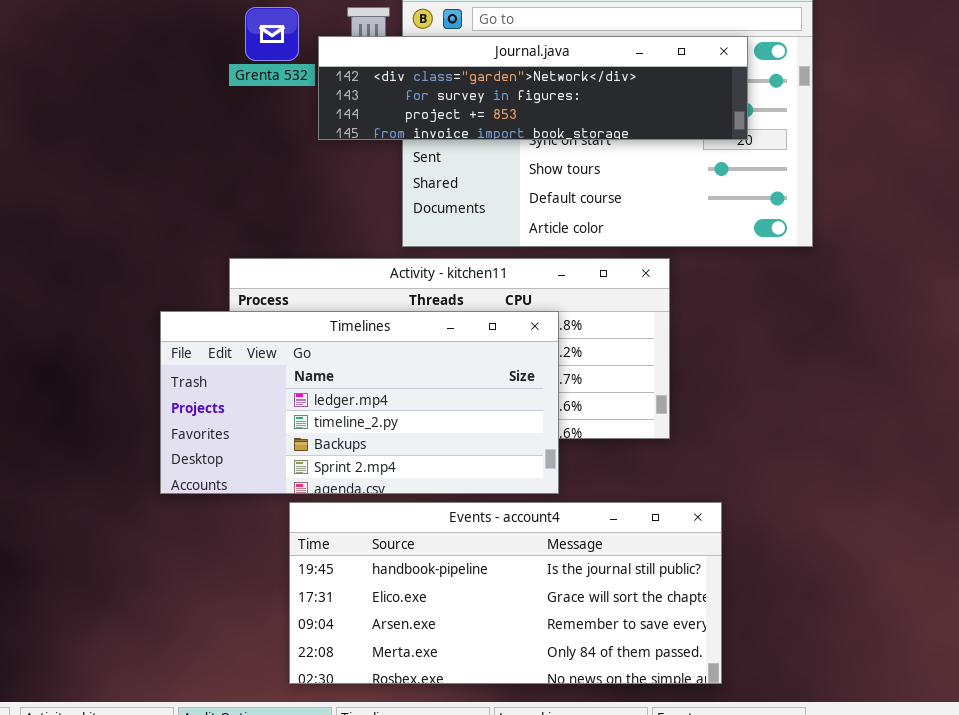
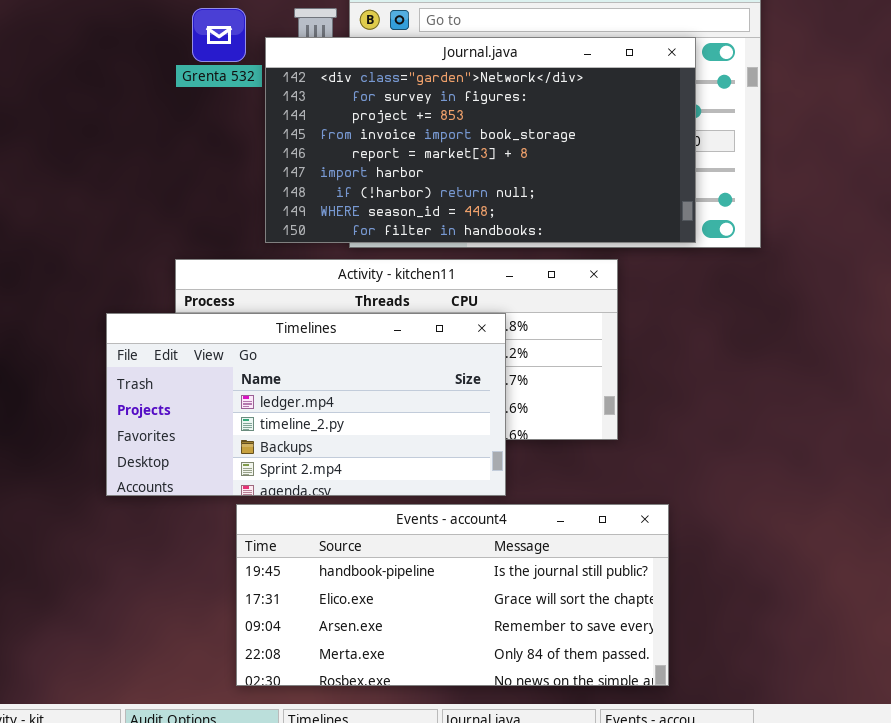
Journal.java: [318,36,748,140] -> [265,37,696,243], resized

